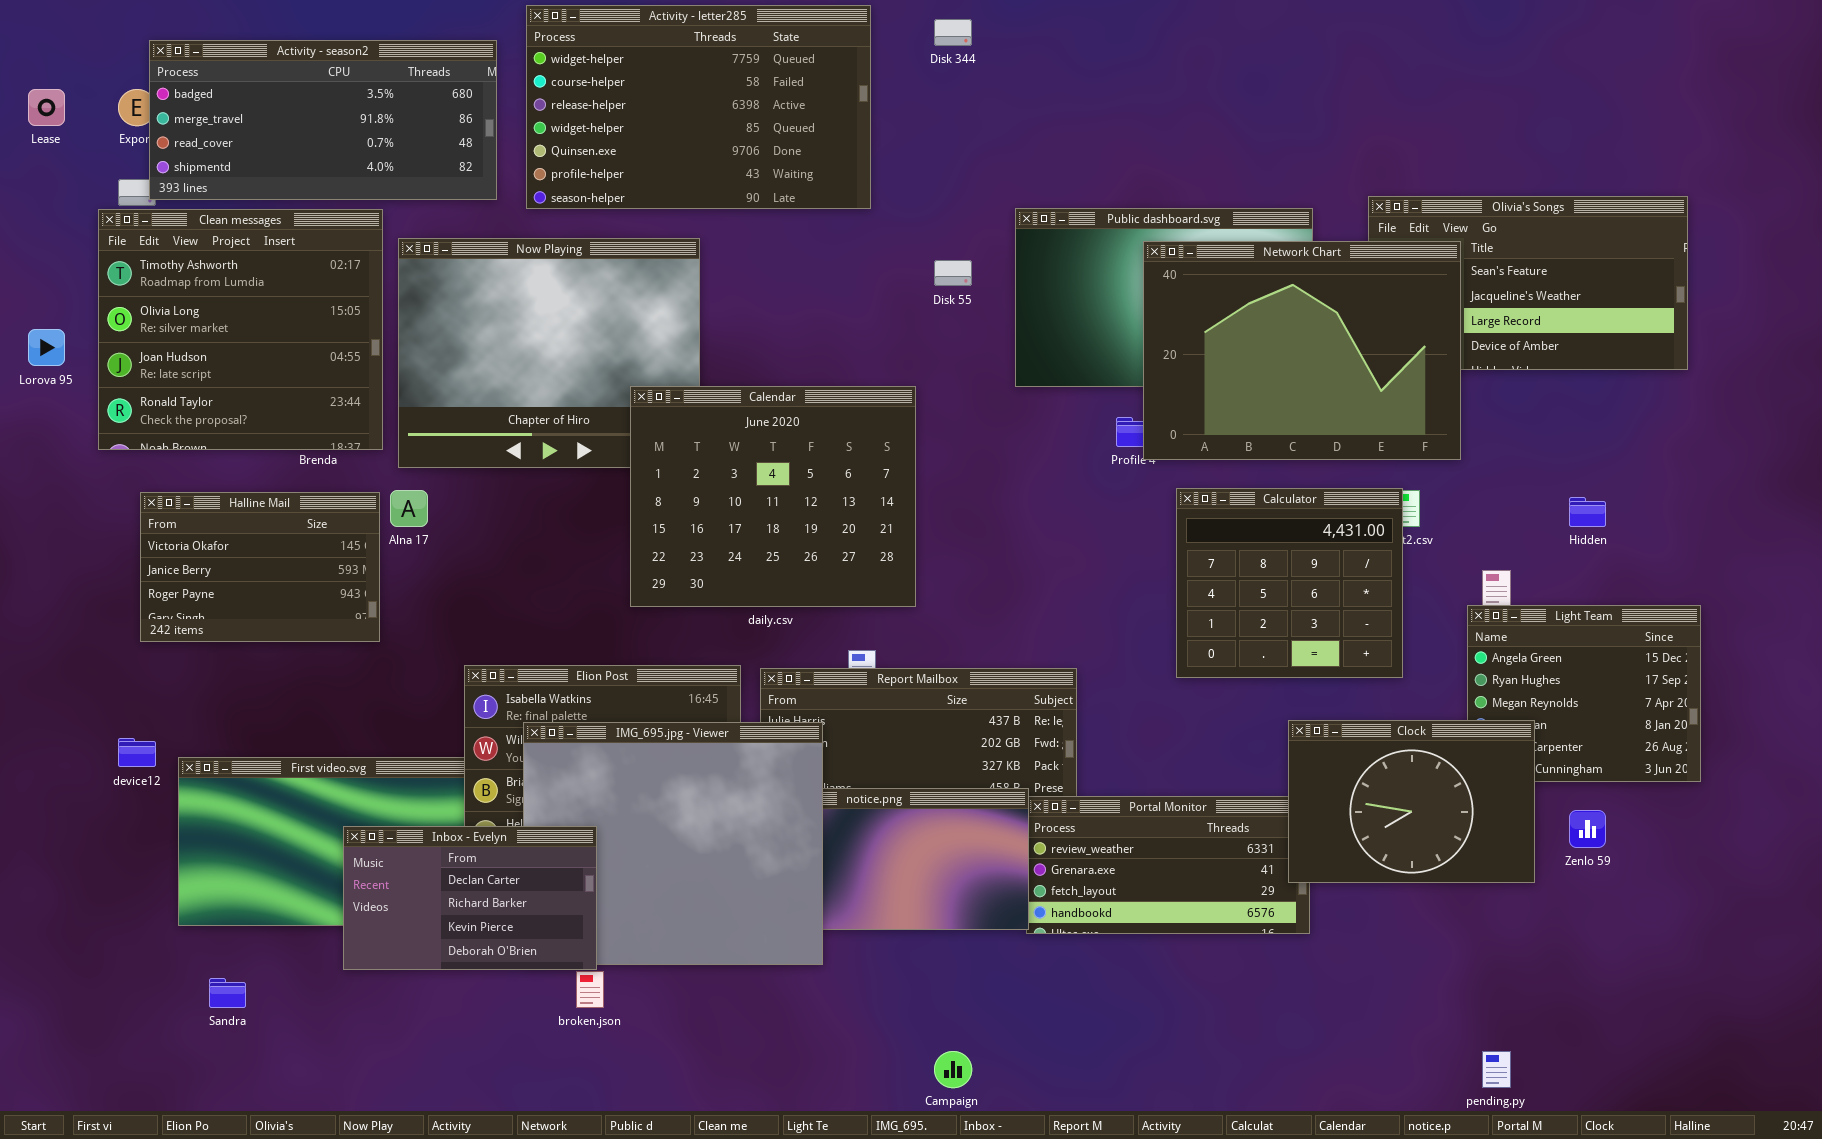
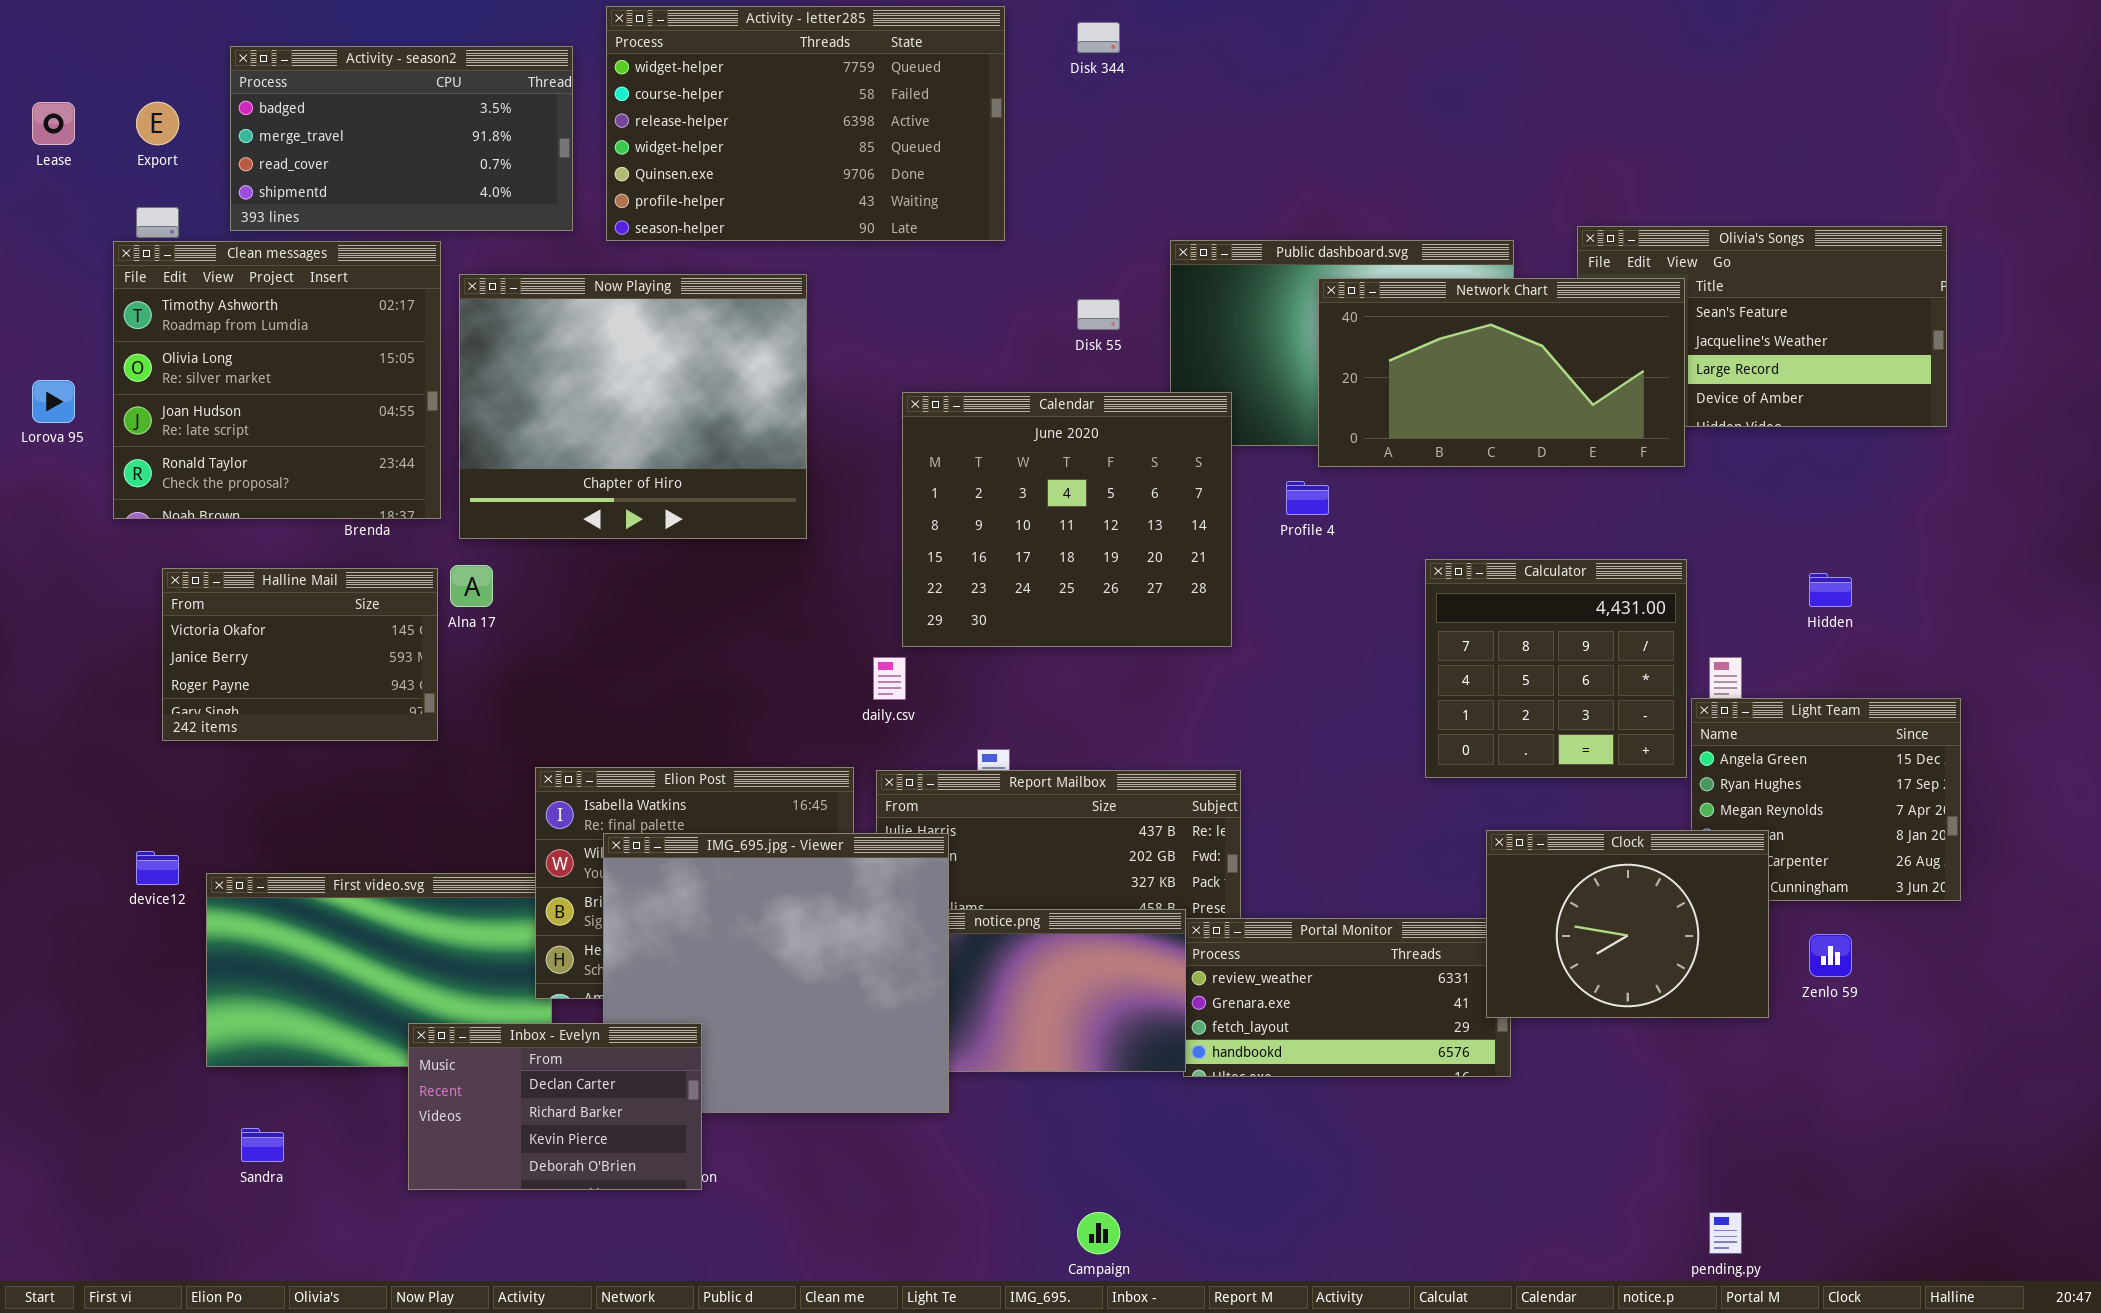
Activity - season2: [149,40,497,200] -> [230,46,573,231], resized
Network Chart: [1143,241,1461,460] -> [1318,278,1685,467], resized
Calendar: [630,386,916,607] -> [902,392,1232,647], moved
Calculator: [1176,488,1403,678] -> [1425,559,1687,778], moved
Inbox - Evelyn: [343,826,597,970] -> [408,1023,702,1190], moved

